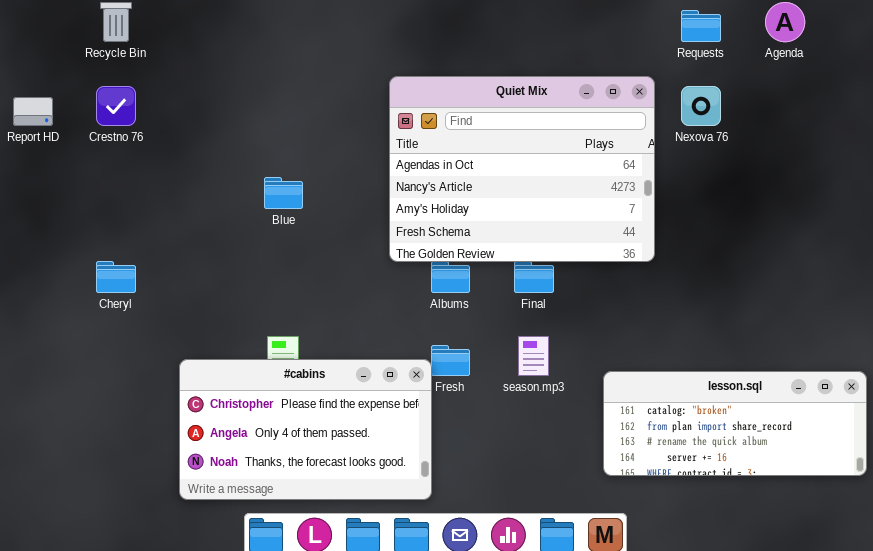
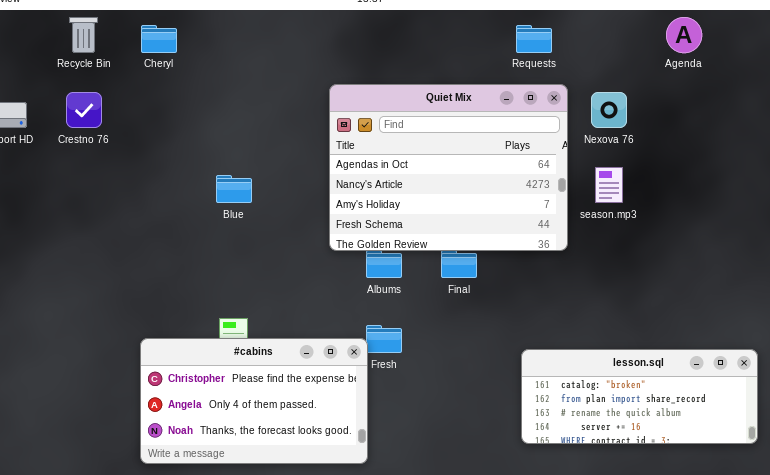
Requests: [681,10,721,42] -> [516,25,552,53], moved
Cheryl: [96,261,136,293] -> [141,25,177,53], moved
season.mp3: [518,336,549,376] -> [595,167,623,203], moved

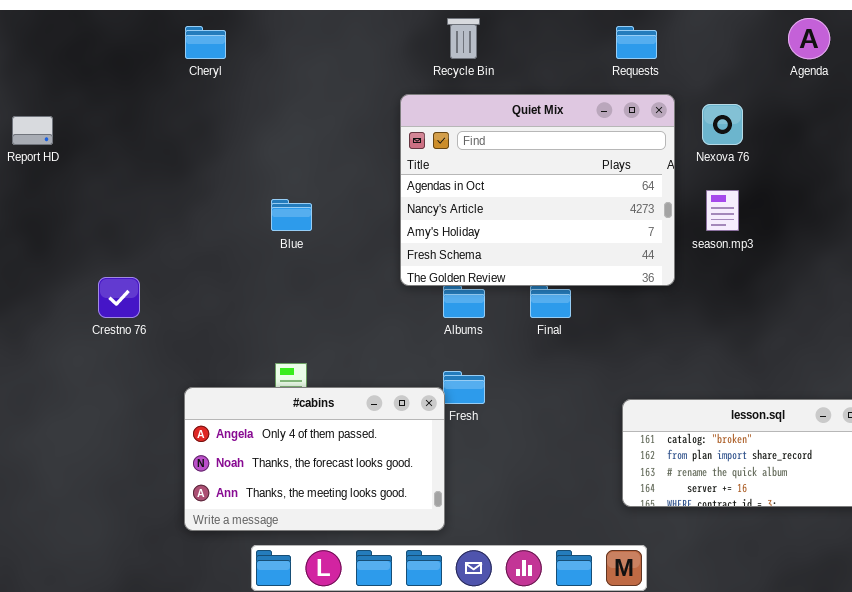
Recycle Bin: [69,17,98,53] -> [447,18,480,59], moved
Crestno 76: [66,92,102,128] -> [98,277,140,318], moved
#cabins: [140,338,368,464] -> [184,387,445,531], scrolled down 1 row

